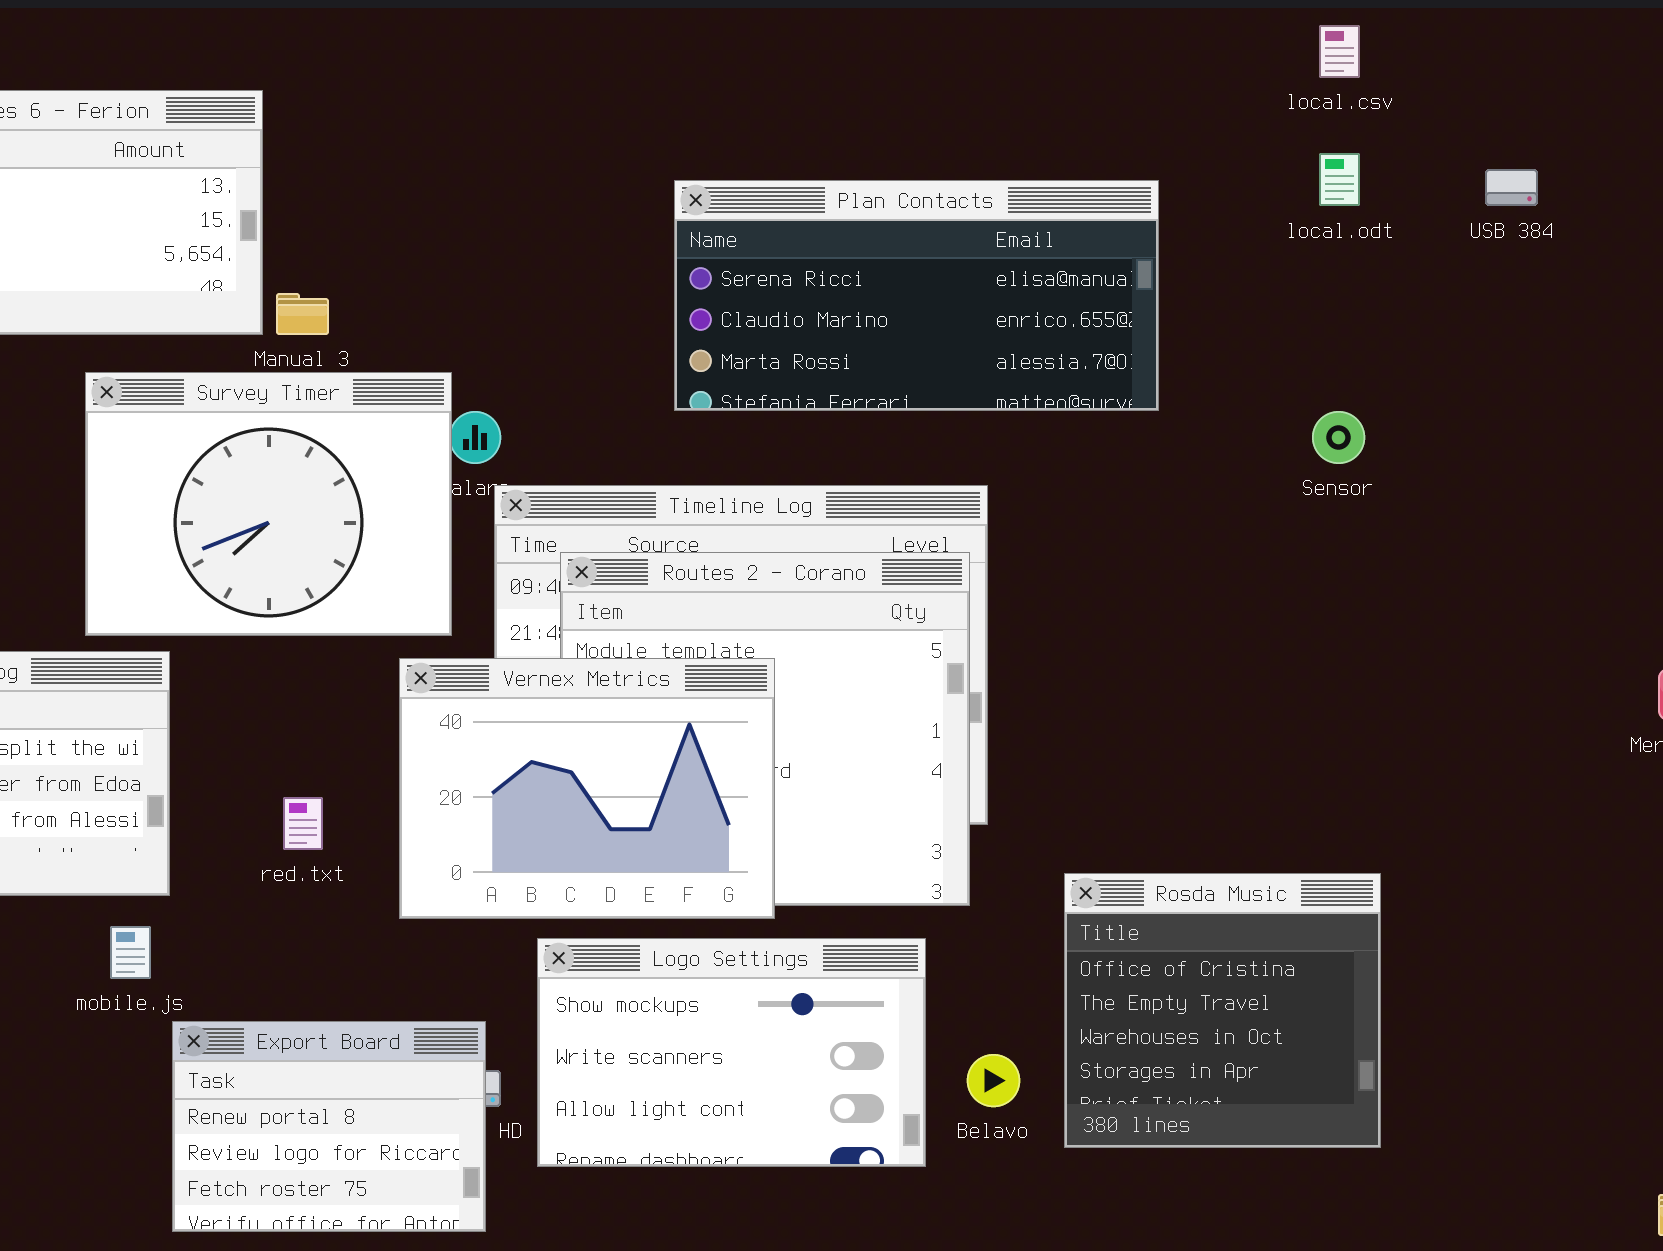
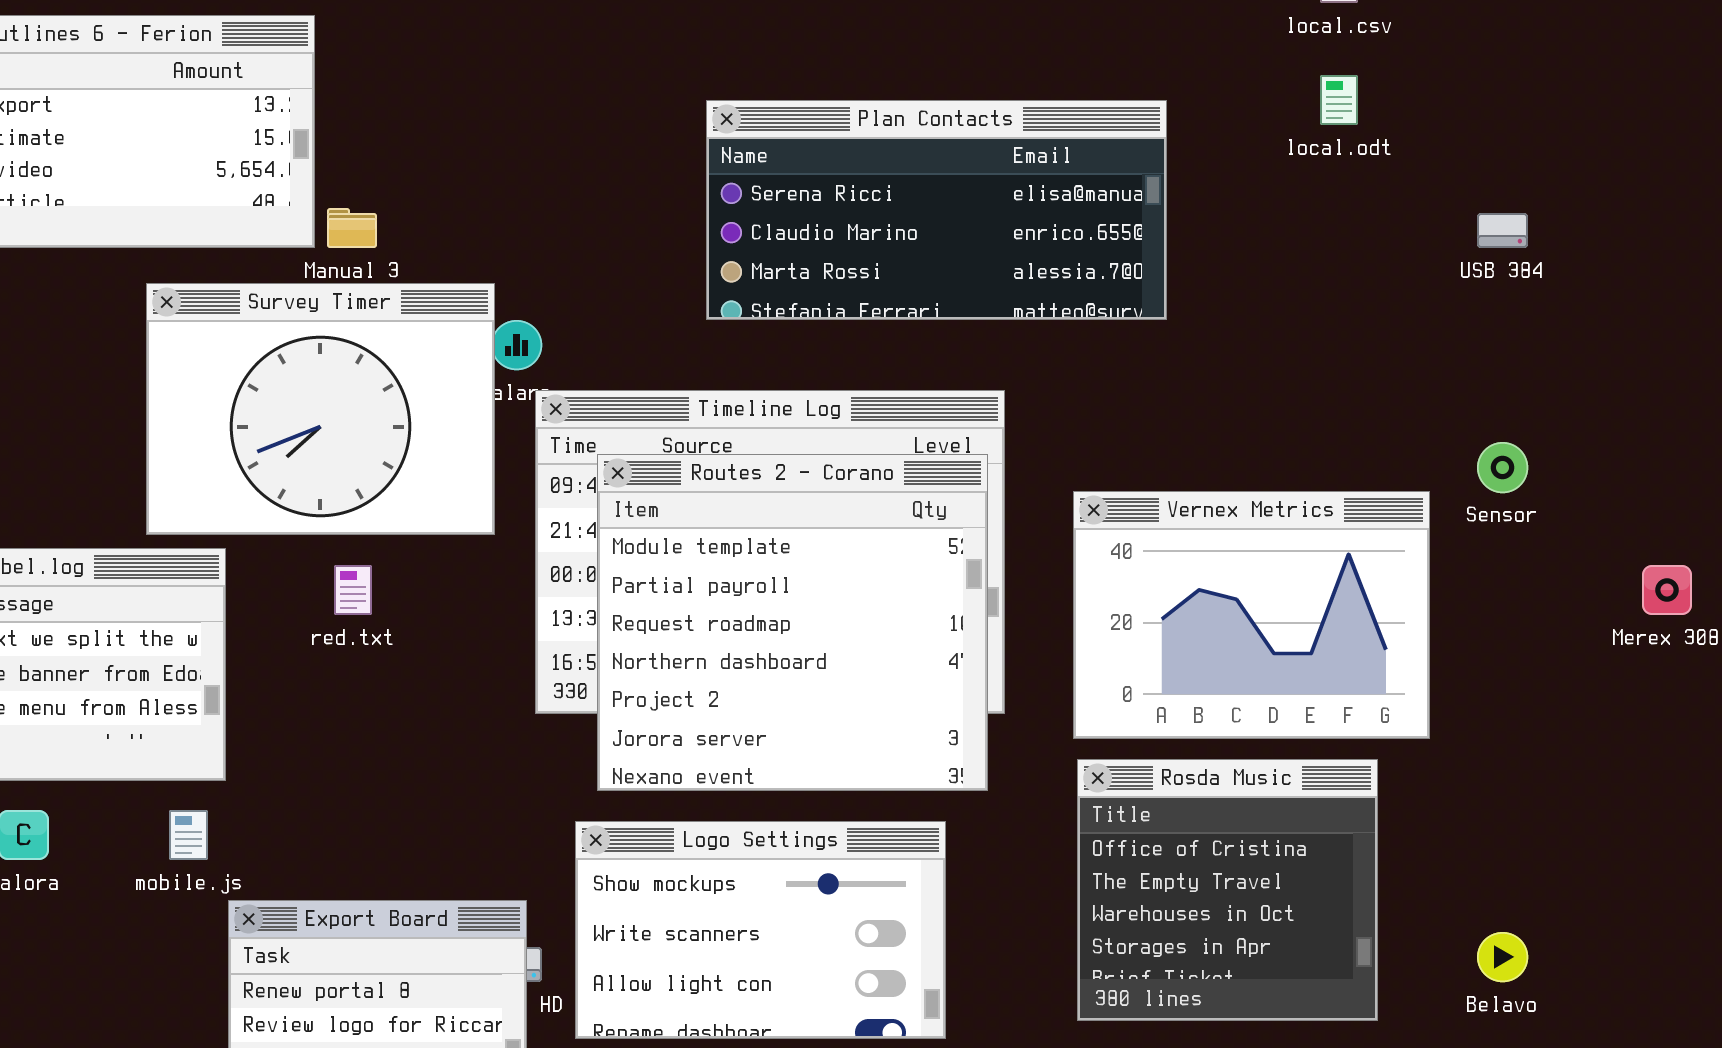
USB 384: [1485,169,1538,206] -> [1477,213,1528,248], moved
Sensor: [1312,411,1365,464] -> [1477,442,1528,493], moved
Vernex Metrics: [399,658,775,919] -> [1073,491,1430,739], moved
red.txt: [283,797,323,850] -> [334,565,372,615], moved
Belavo: [967,1054,1020,1107] -> [1477,932,1528,982], moved

